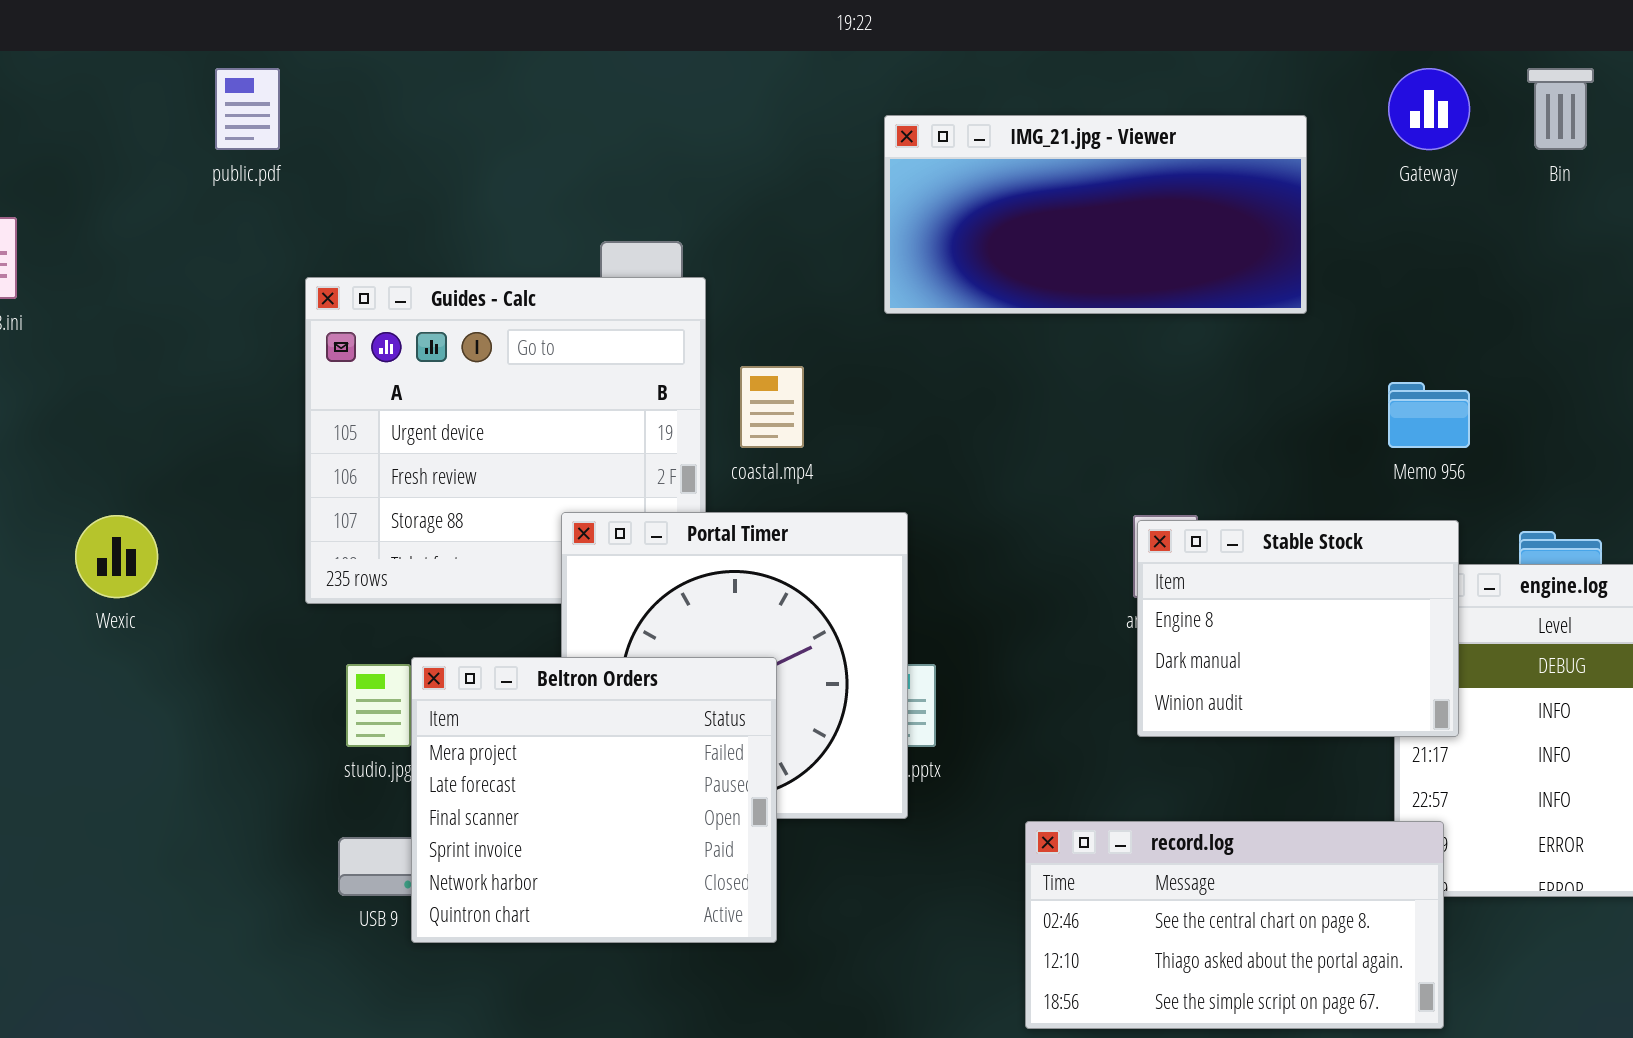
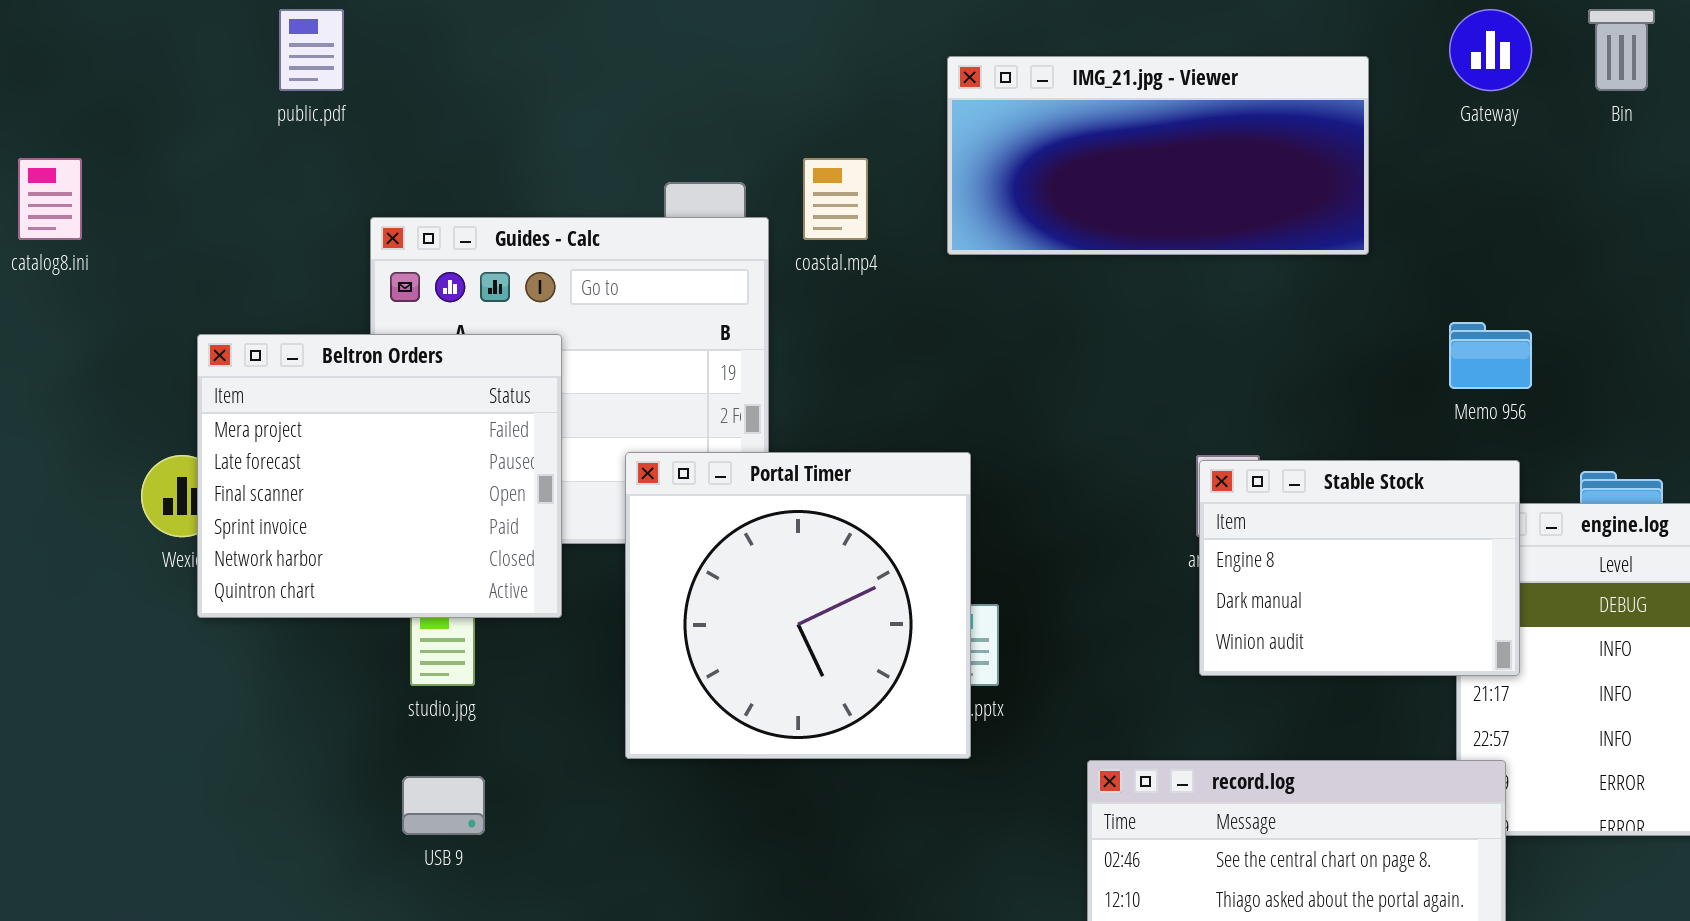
coastal.mp4: [740,366,804,448] -> [803,158,868,240], moved
Beltron Orders: [411,657,777,943] -> [197,334,562,618], moved

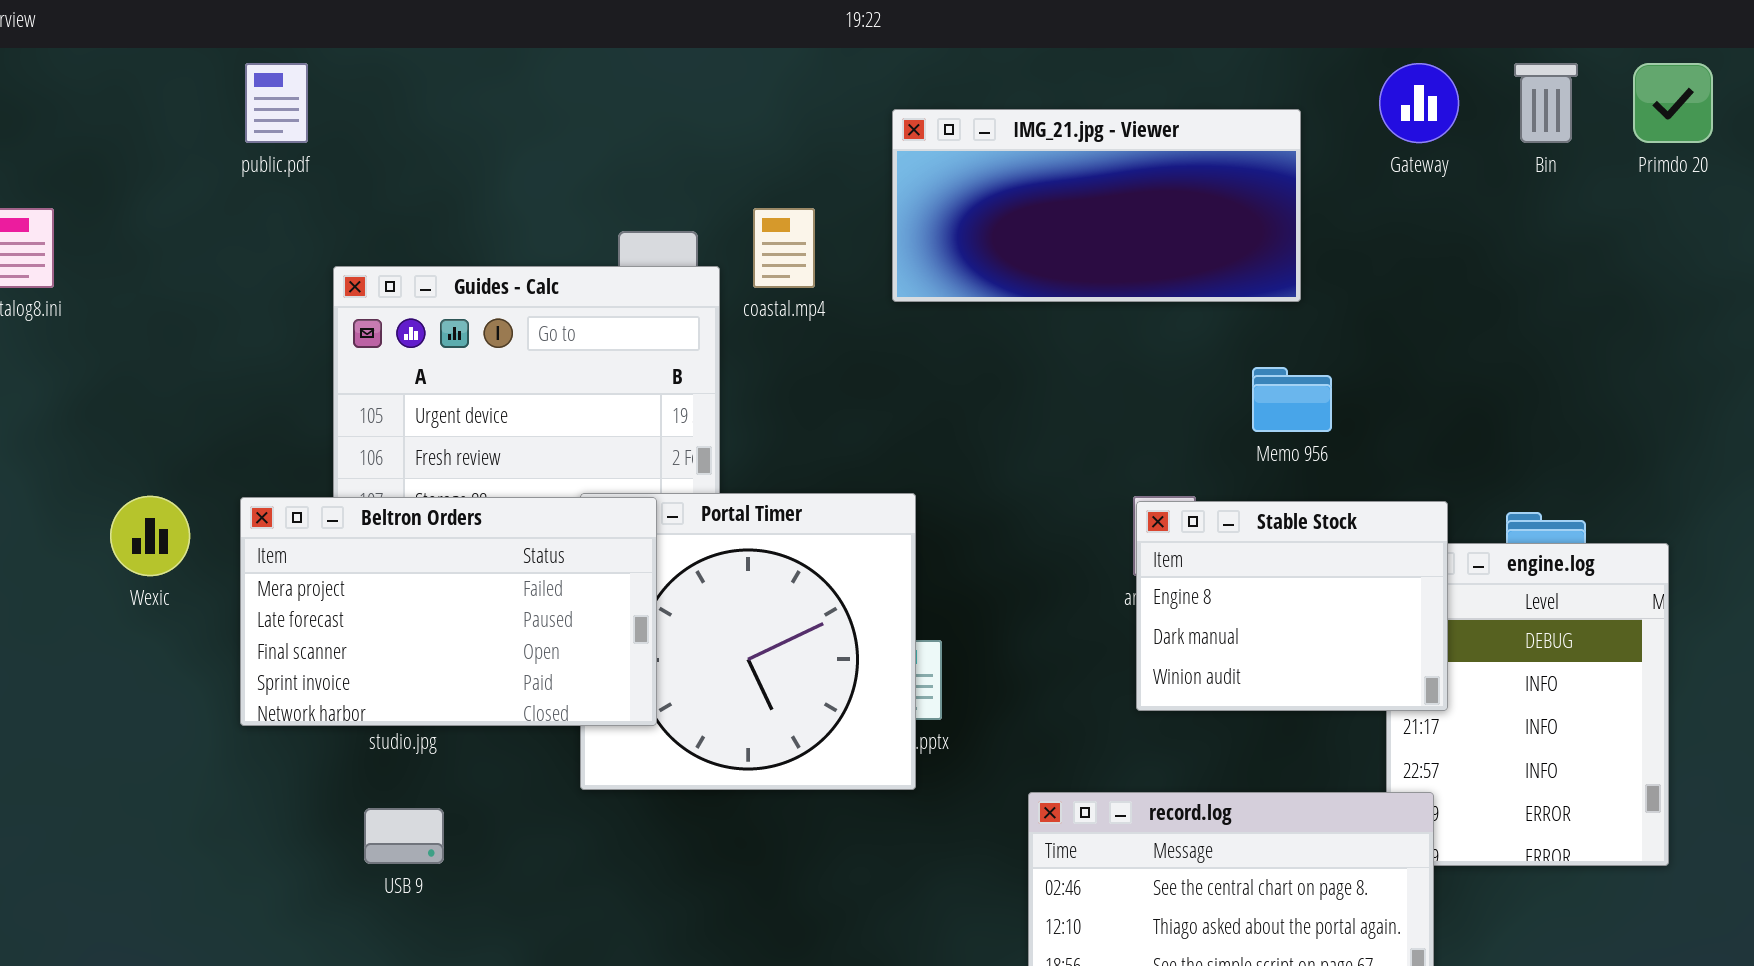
Memo 956: [1449,322,1532,389] -> [1252,367,1332,432], moved
Beltron Orders: [197,334,562,618] -> [240,497,657,726], moved, resized

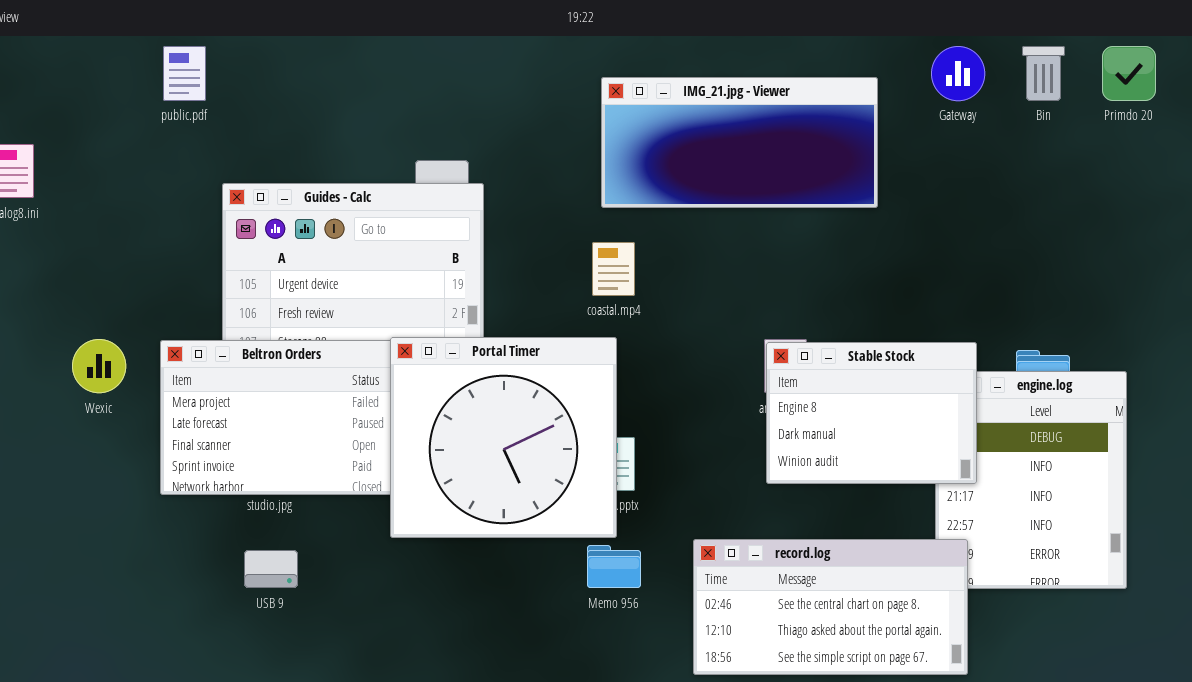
coastal.mp4: [753,208,815,288] -> [592,242,635,296], moved
Memo 956: [1252,367,1332,432] -> [587,545,641,588], moved
Portal Timer: [580,493,916,790] -> [390,337,617,538], raised

